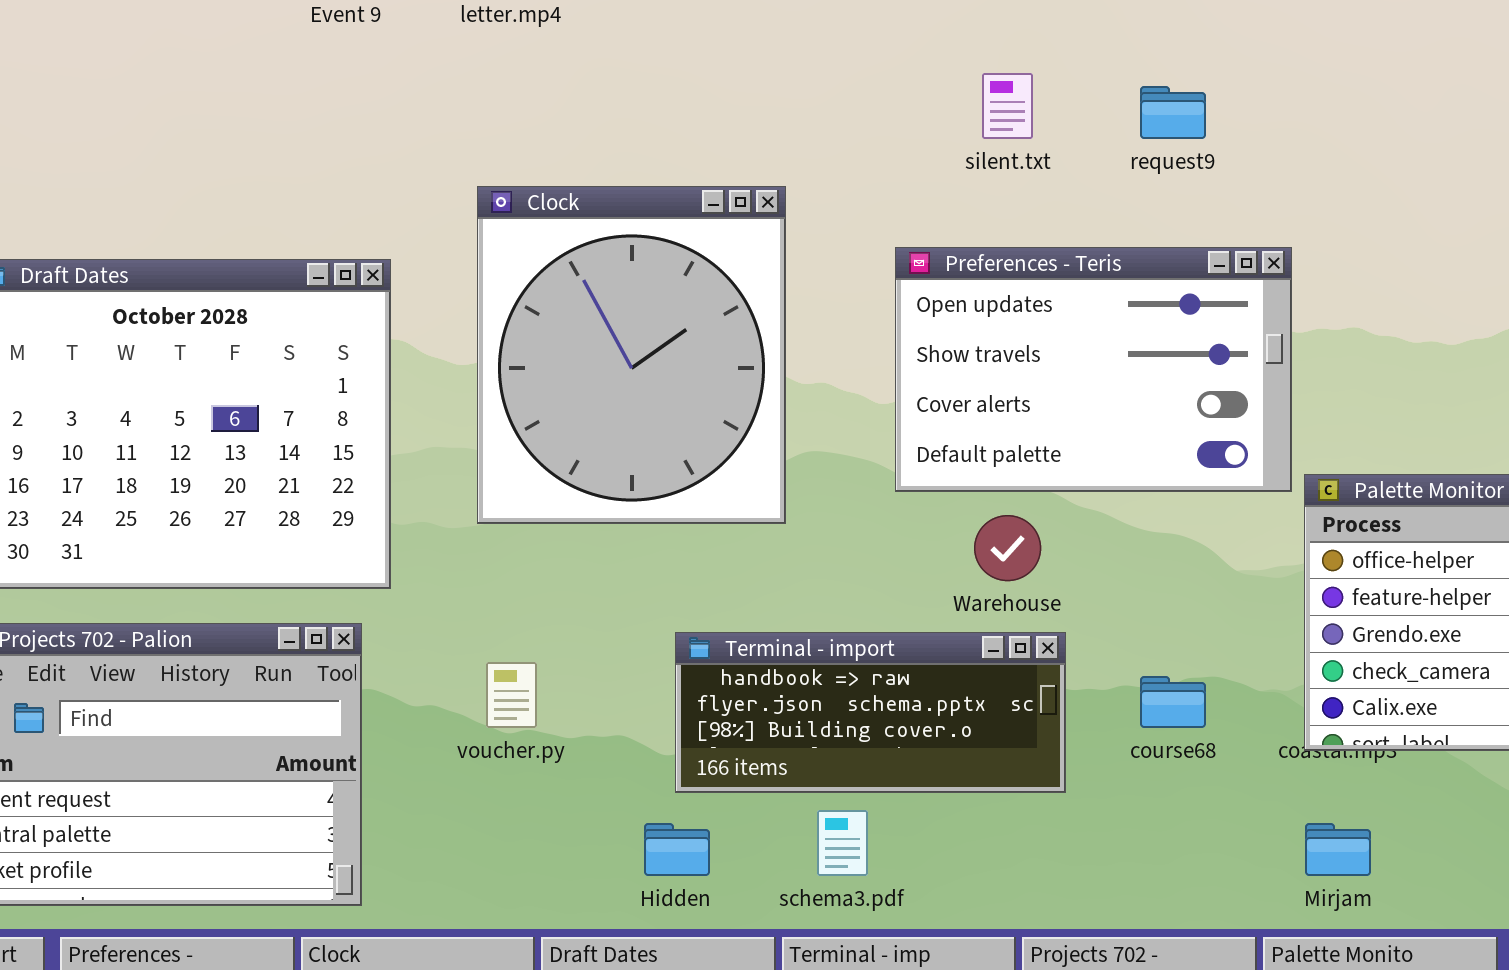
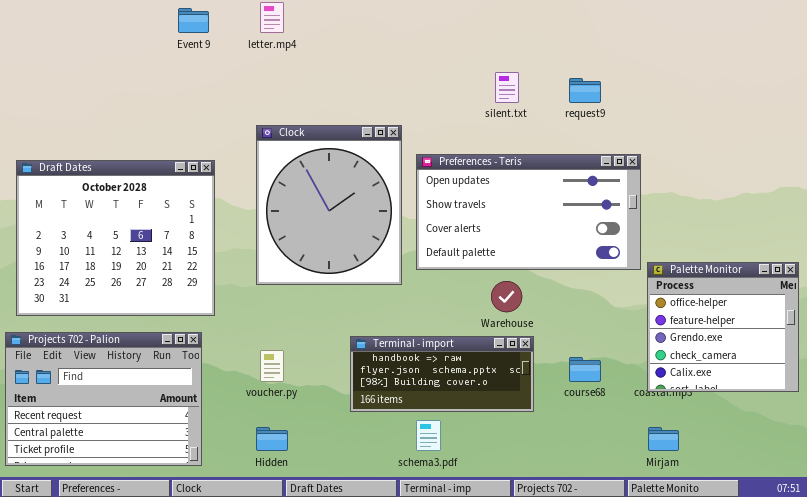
Preferences - Teris: [895,247,1292,492] -> [416,154,641,270], resized
Hidden: [644,823,710,876] -> [256,427,288,451], moved

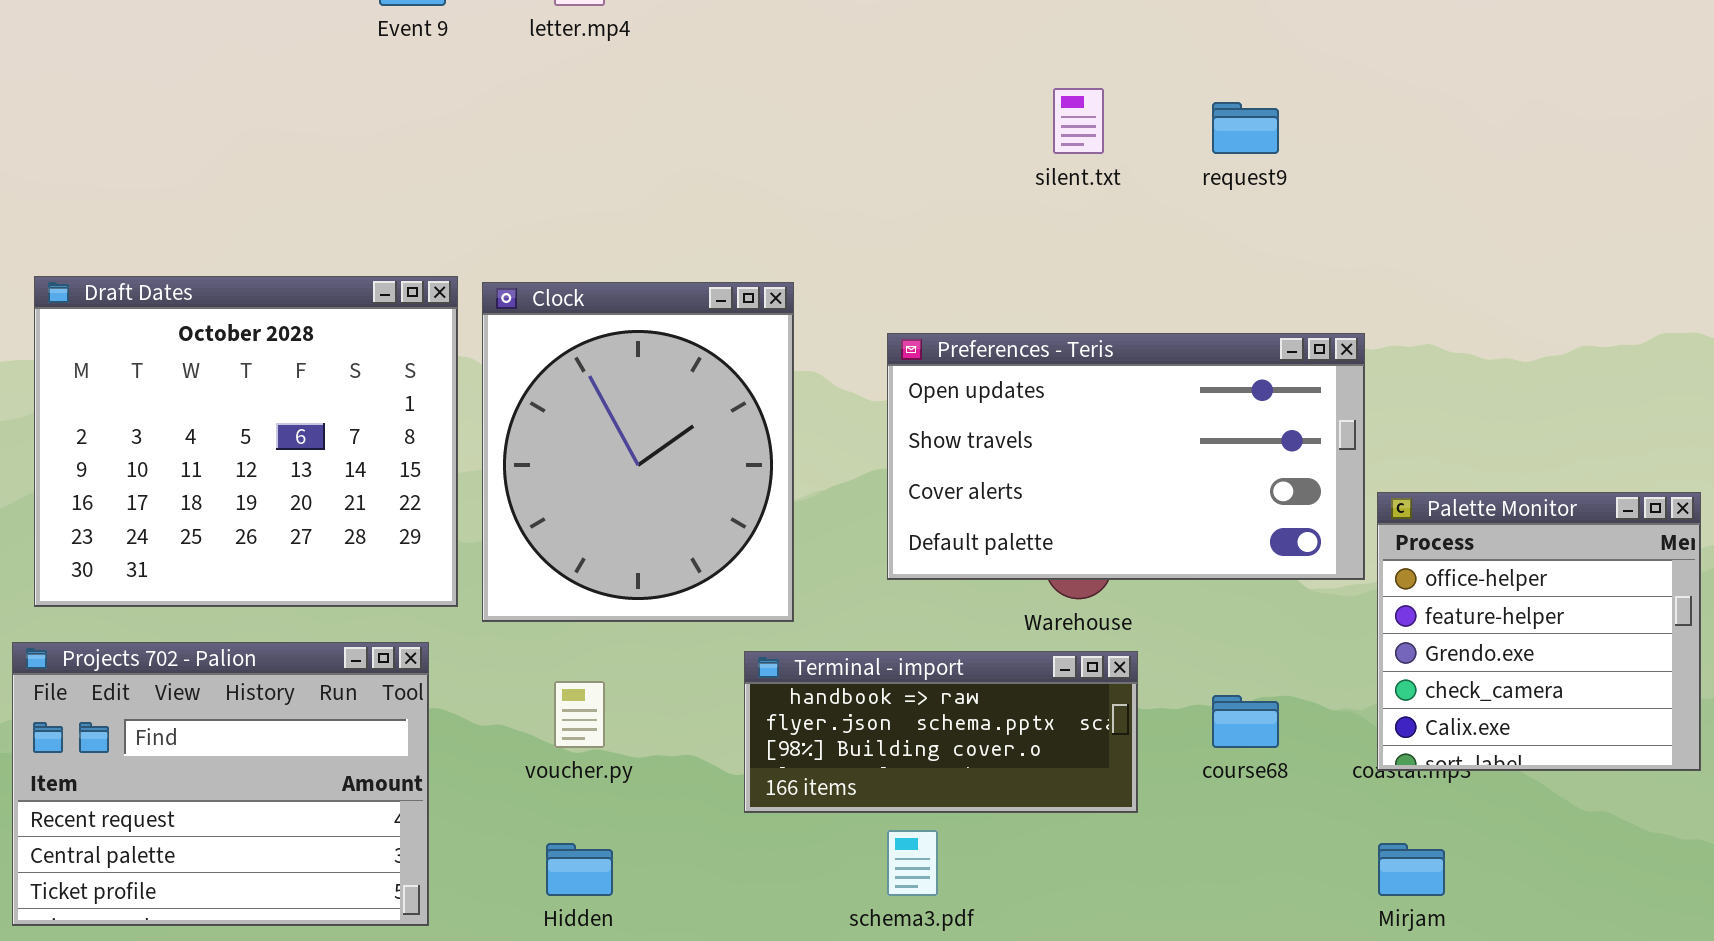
Clock: [256,125,402,285] -> [482,282,794,622], moved
Preferences - Teris: [416,154,641,270] -> [887,333,1365,580], moved

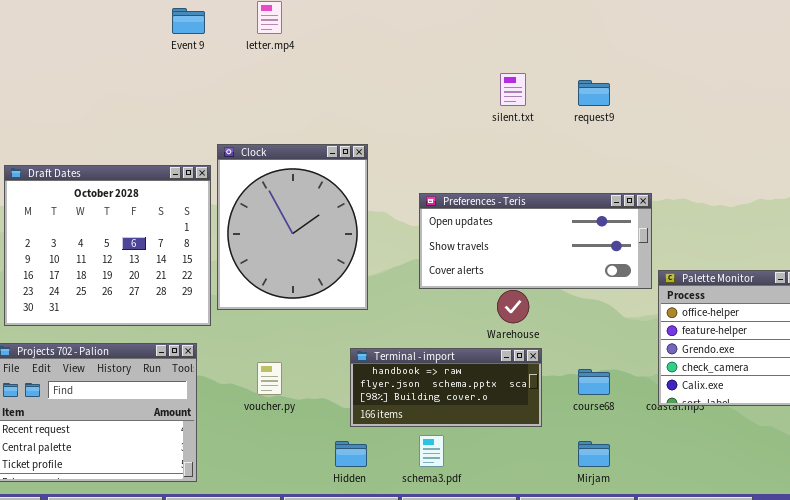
Clock: [482,282,794,622] -> [217,144,368,310], moved
Preferences - Teris: [887,333,1365,580] -> [419,193,652,289], resized
Hidden: [546,843,613,896] -> [335,441,367,467], moved
Mirjam: [1378,843,1445,896] -> [578,441,610,467], moved

